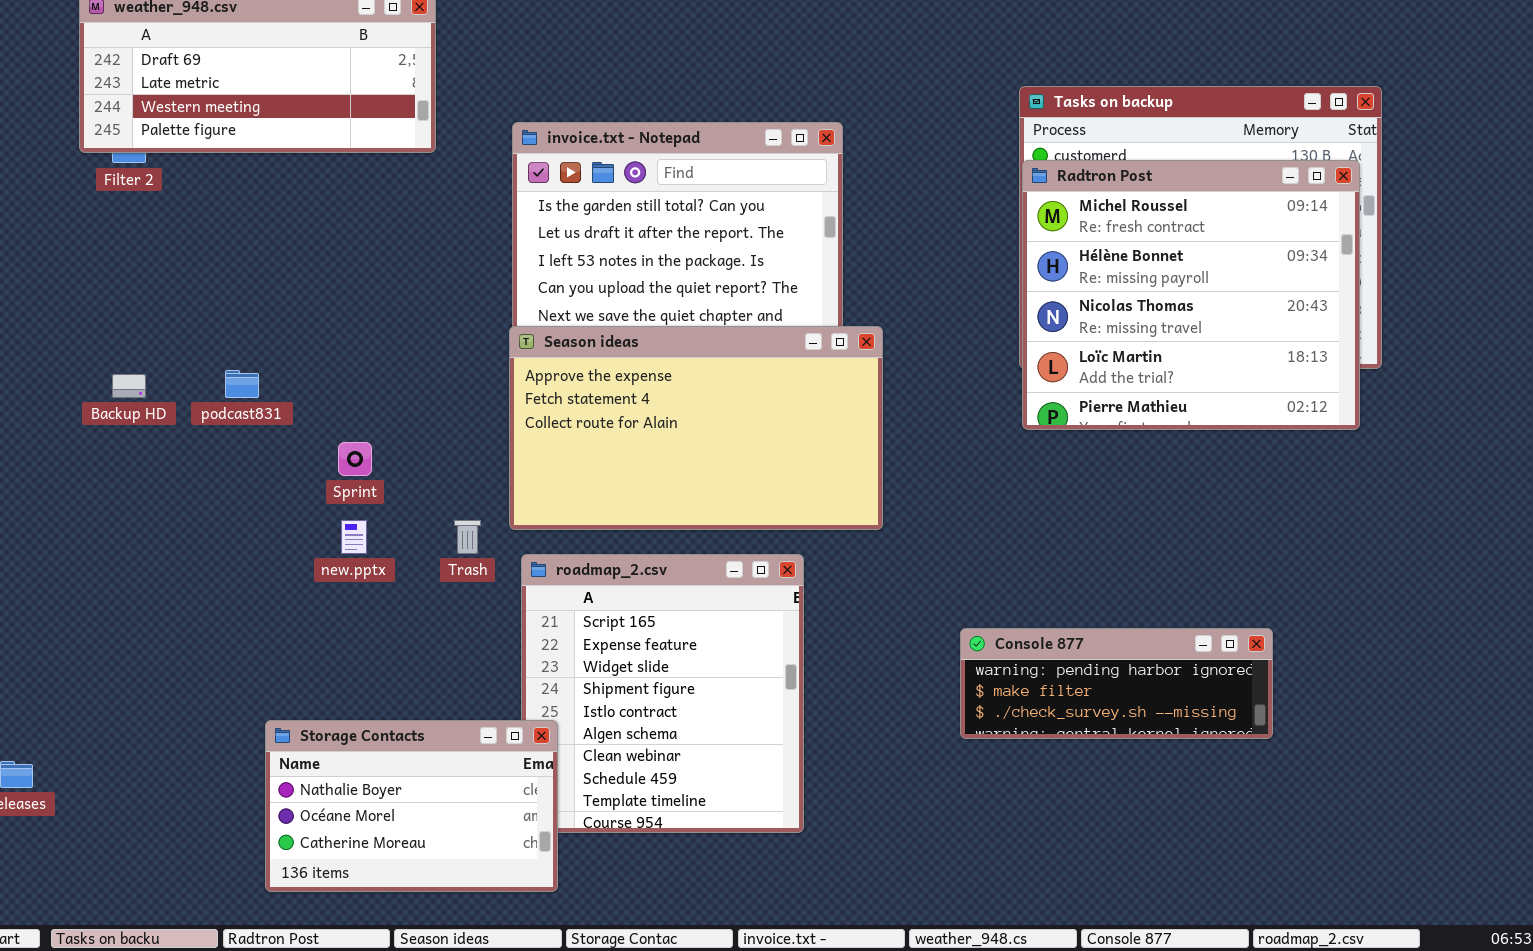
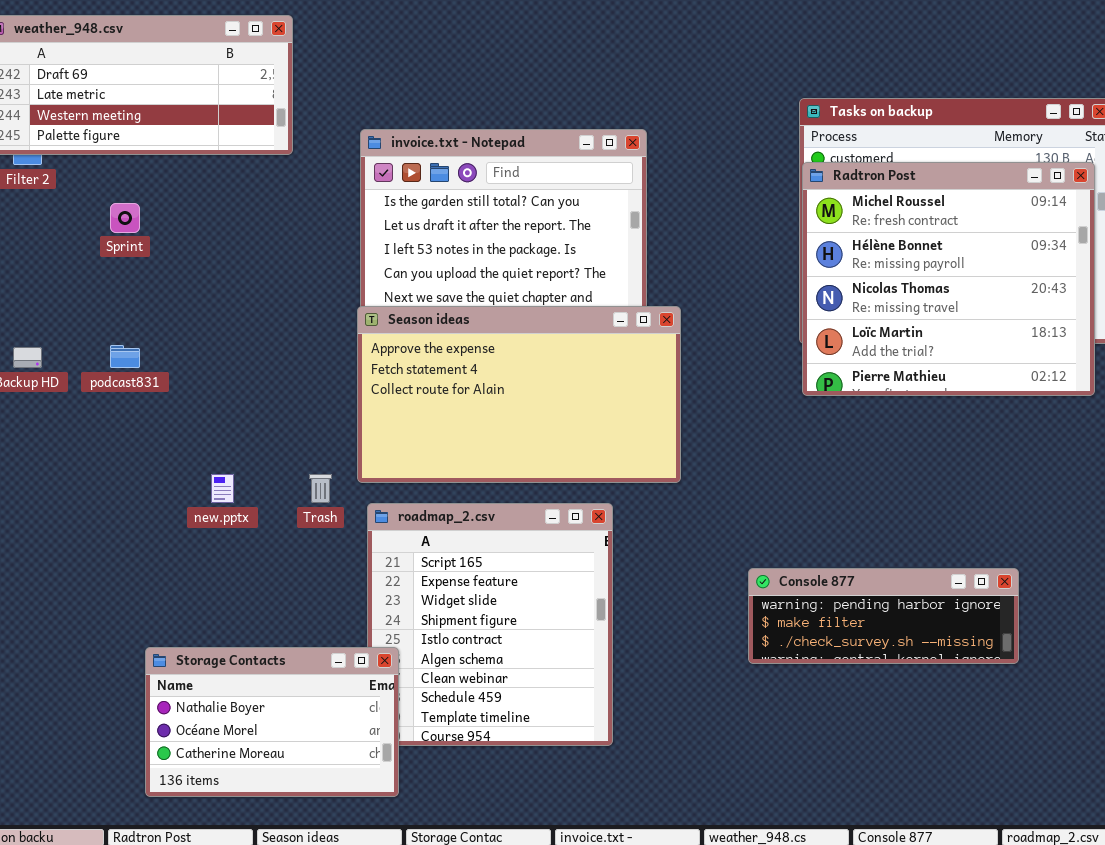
Sprint: [338,442,372,476] -> [110,203,140,233], moved

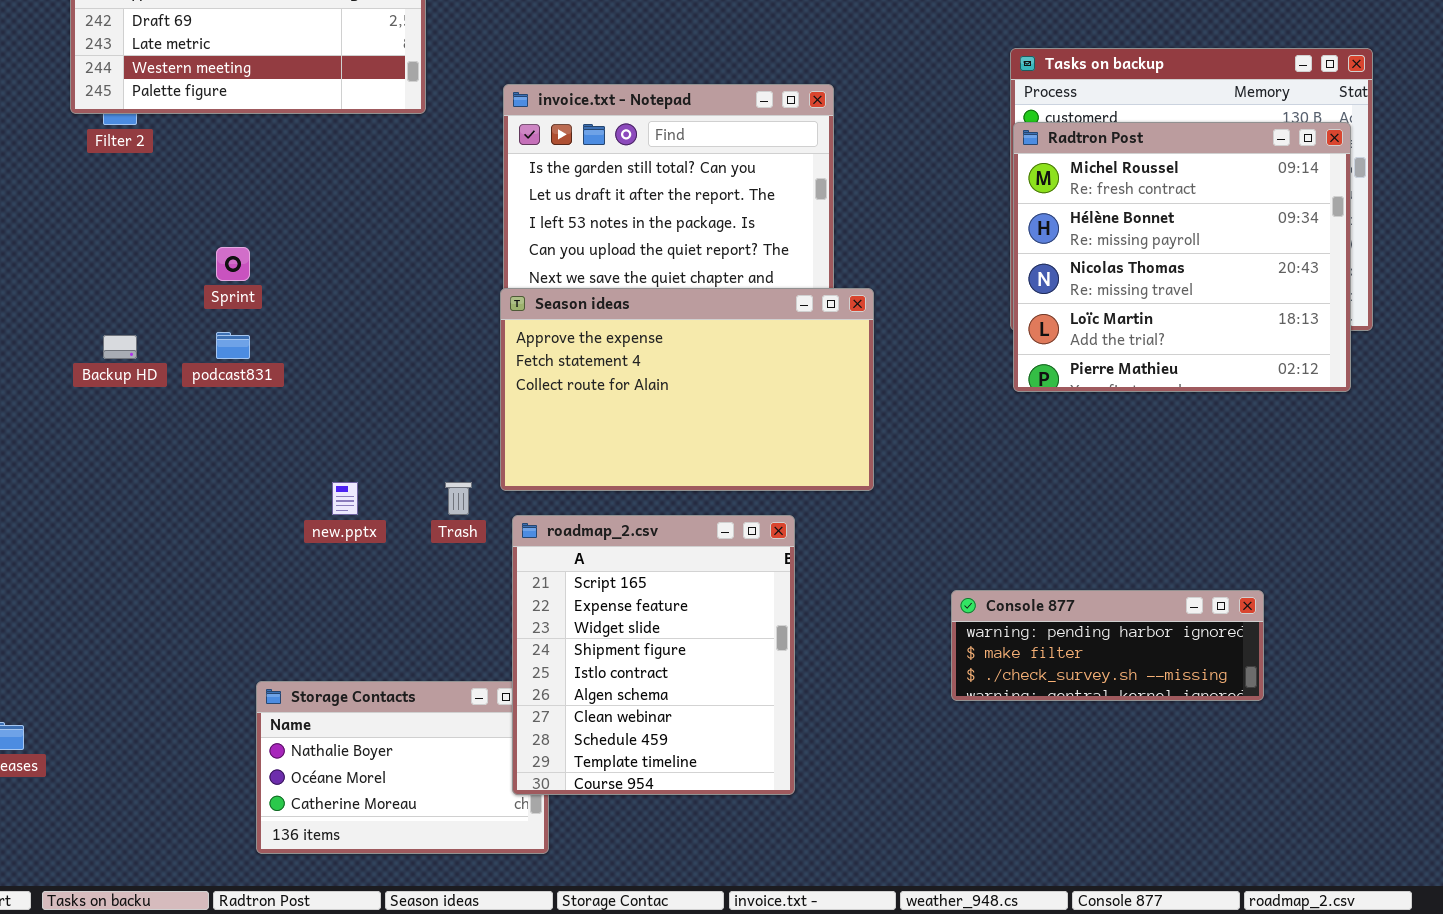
Sprint: [110,203,140,233] -> [216,247,250,281], moved
roadmap_2.csv: [367,503,613,746] -> [512,515,795,795], raised

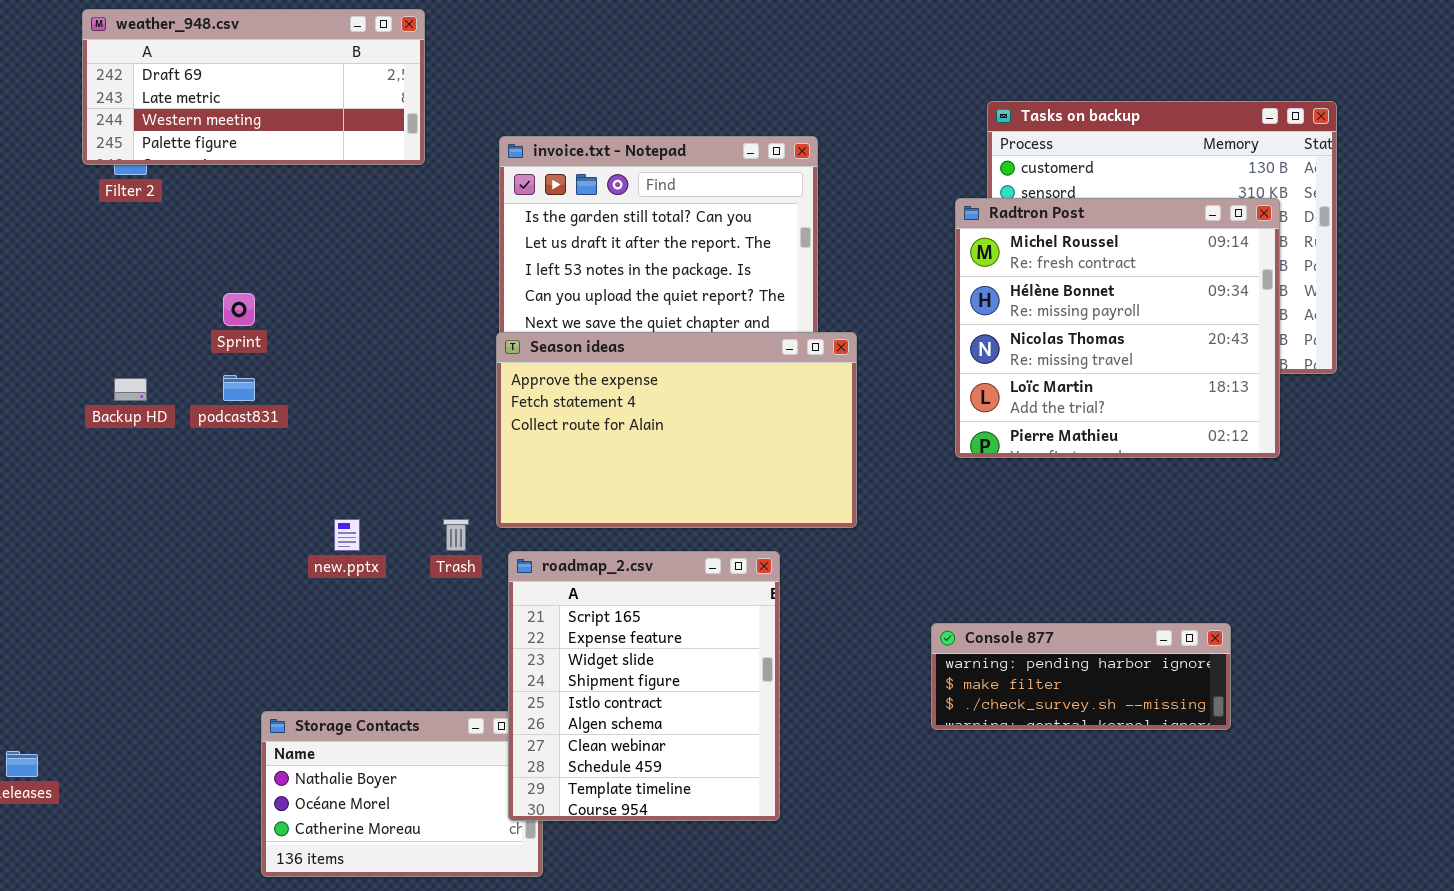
Radtron Post: [1013,122,1351,392] -> [955,198,1280,458], moved

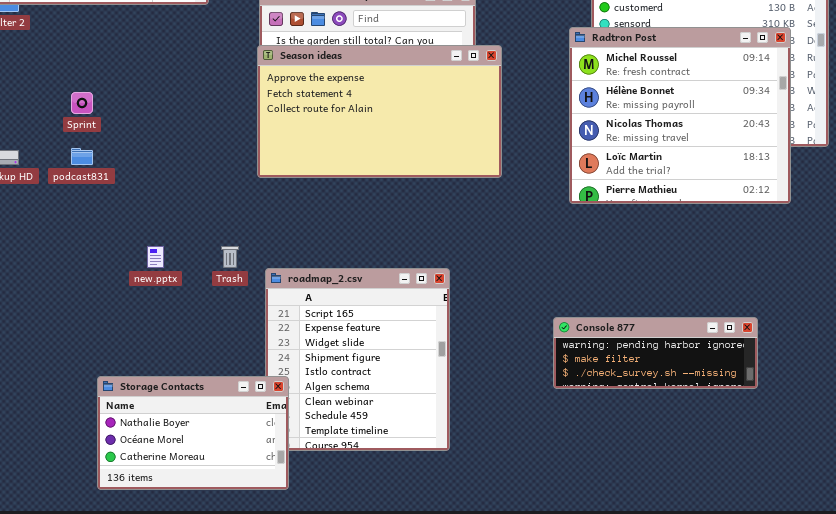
Season ideas: [496,332,857,528] -> [257,45,502,178], moved
Storage Contacts: [261,711,543,877] -> [97,376,289,490], raised

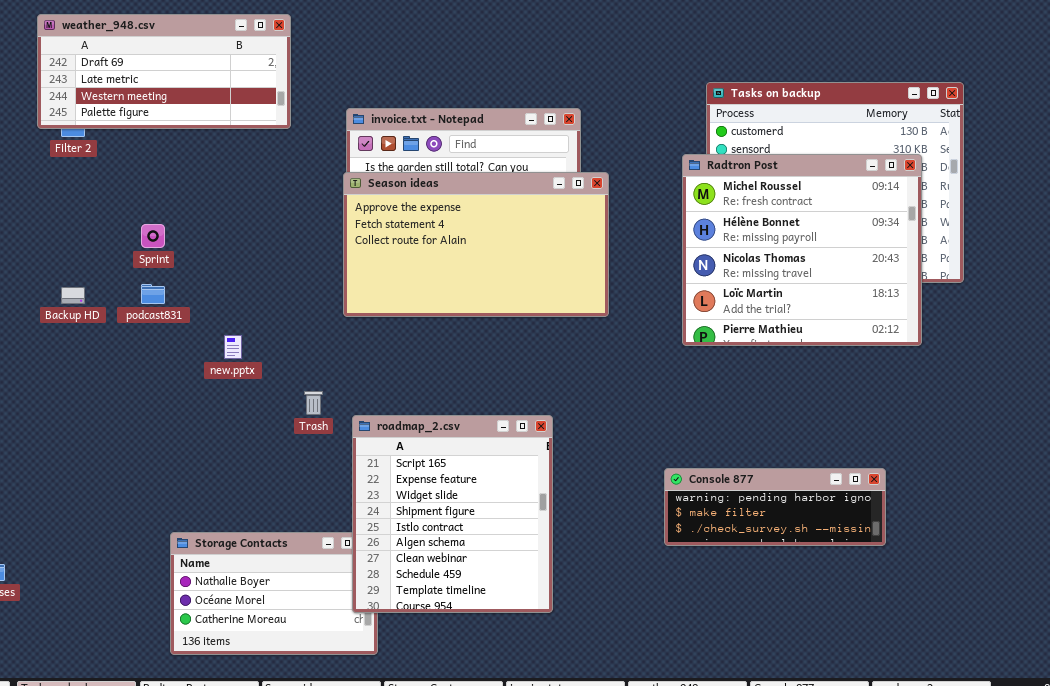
new.pptx: [147,246,164,268] -> [224,335,242,359], moved
roadmap_2.csv: [265,268,450,451] -> [352,415,553,613], raised

